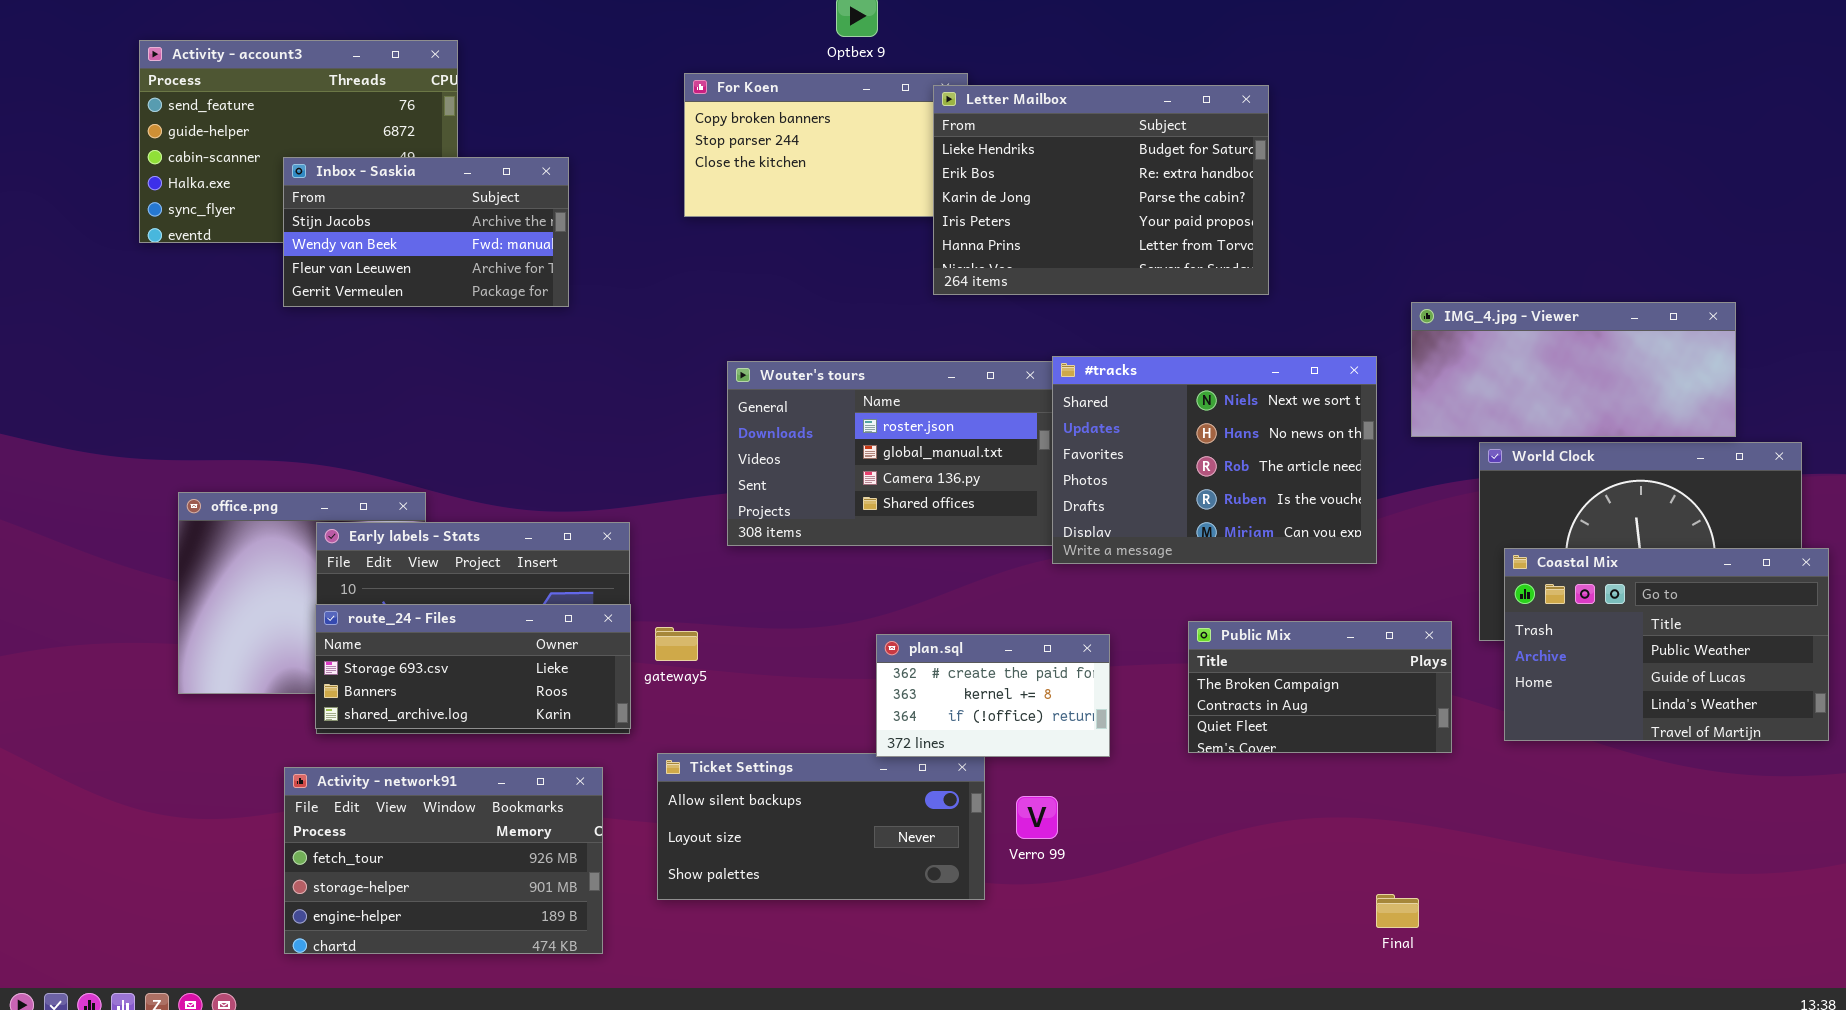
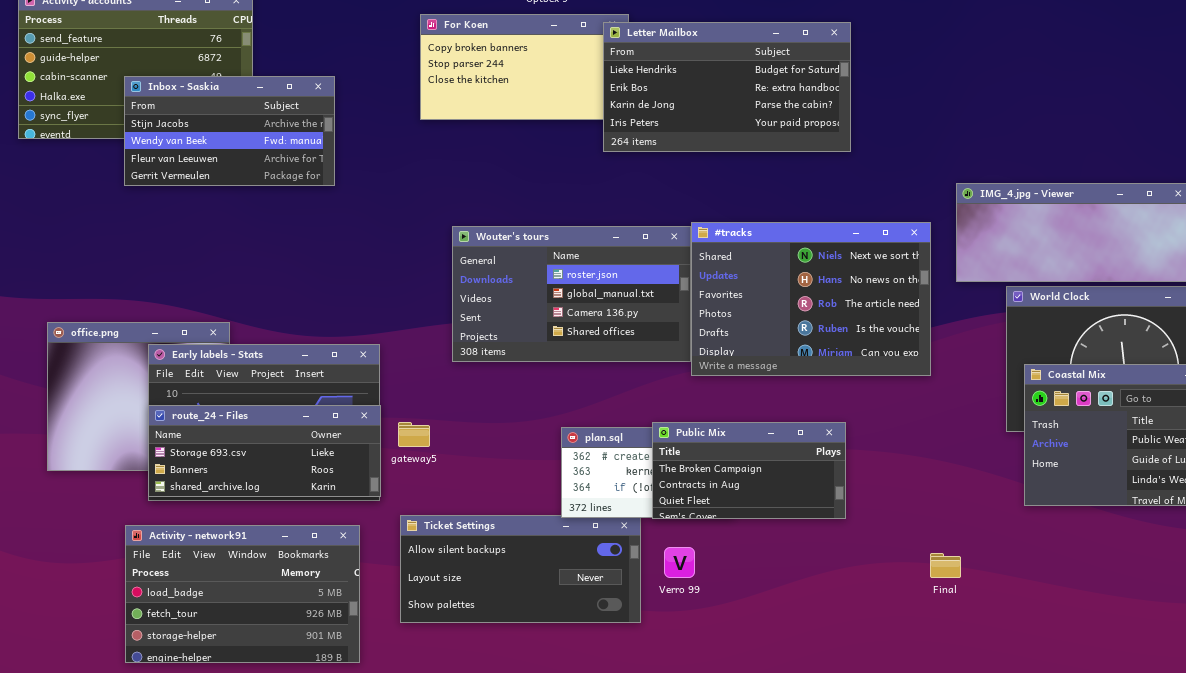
Letter Mailbox: [933,85,1269,295] -> [603,22,851,152], resized
Public Mix: [1188,621,1452,753] -> [652,422,846,519], moved
Activity - network91: [284,767,603,954] -> [125,525,360,663], scrolled up 1 row
Final: [1376,894,1419,928] -> [930,553,961,578], moved

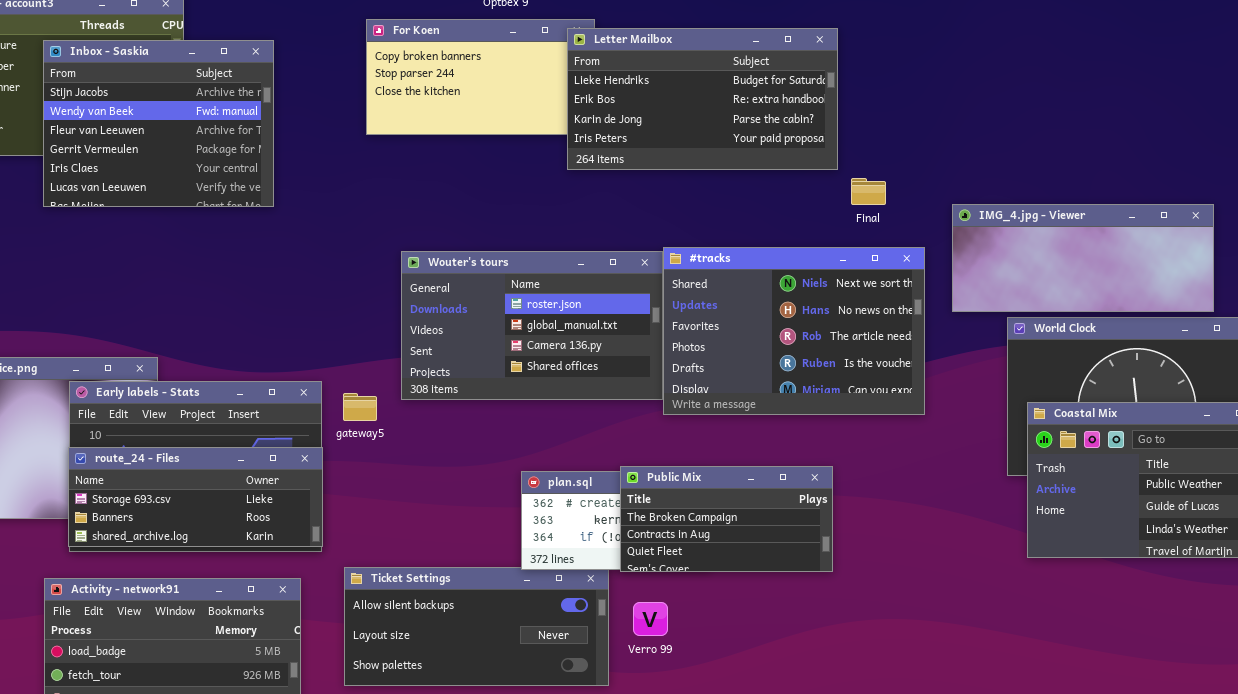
Inbox - Saskia: [124,76,335,186] -> [43,40,274,207], resized
gateway5: [398,422,430,447] -> [343,393,377,421], moved
Final: [930,553,961,578] -> [851,178,886,205], moved

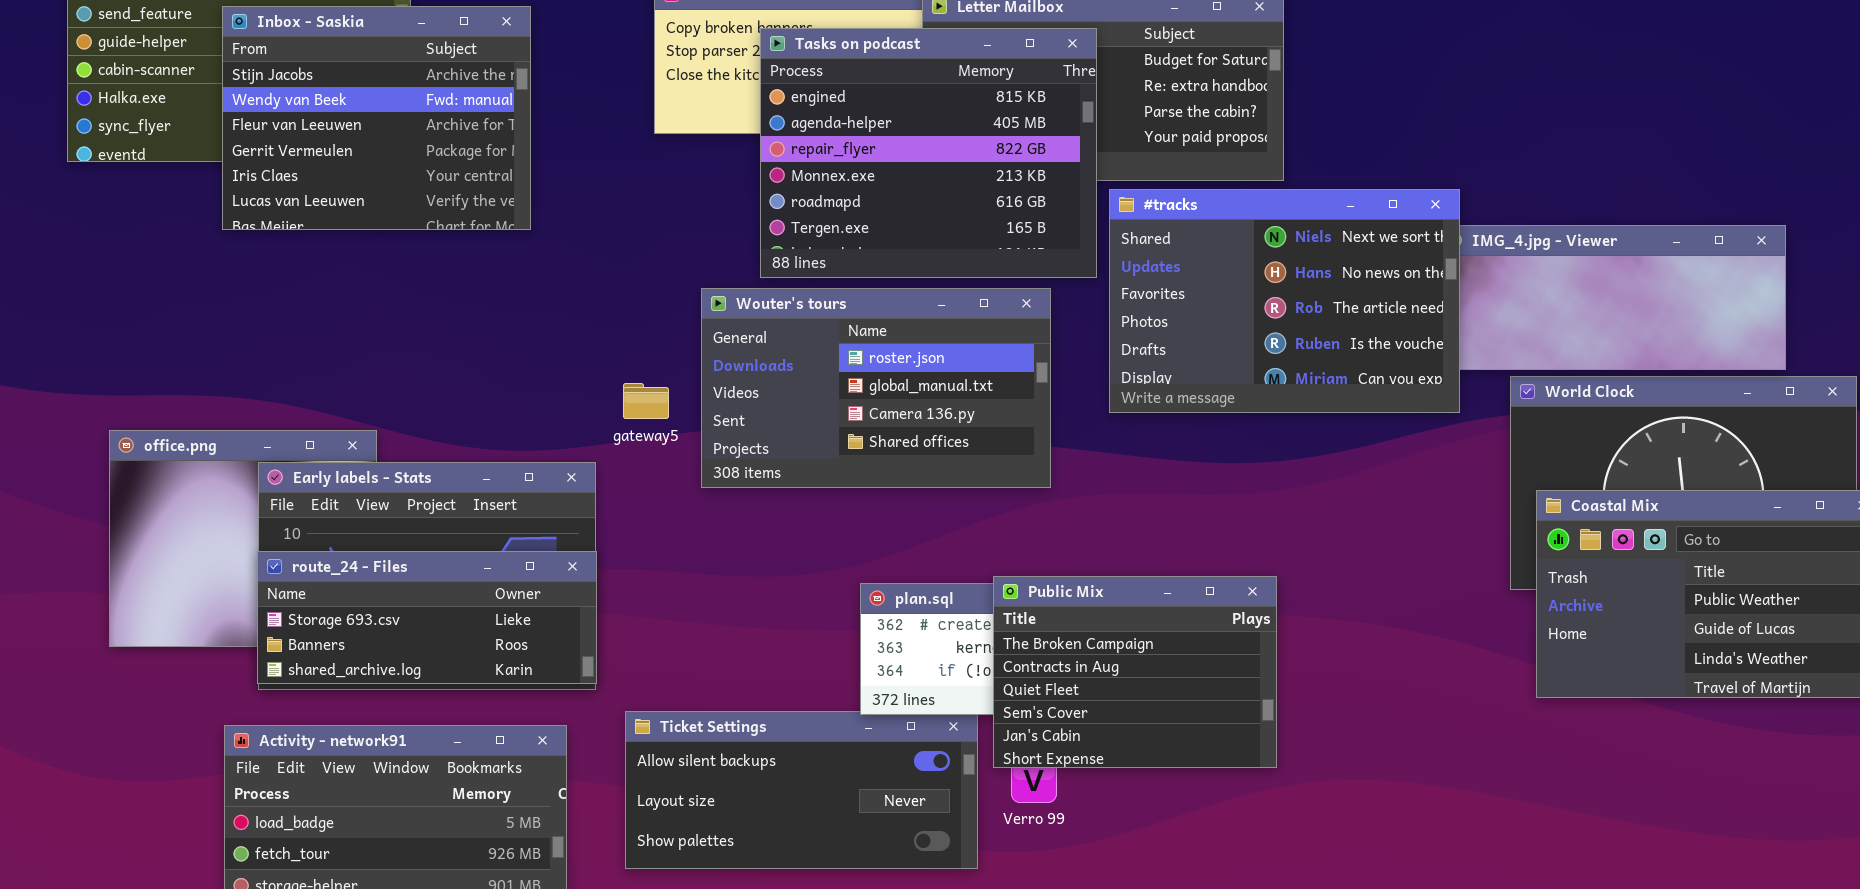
Tasks on podcast: none -> [760,28,1097,278], opened
#tracks: [663,247,925,415] -> [1109,189,1460,413], moved
gateway5: [343,393,377,421] -> [623,383,669,419], moved
Public Mix: [620,466,833,572] -> [993,576,1277,768], resized

